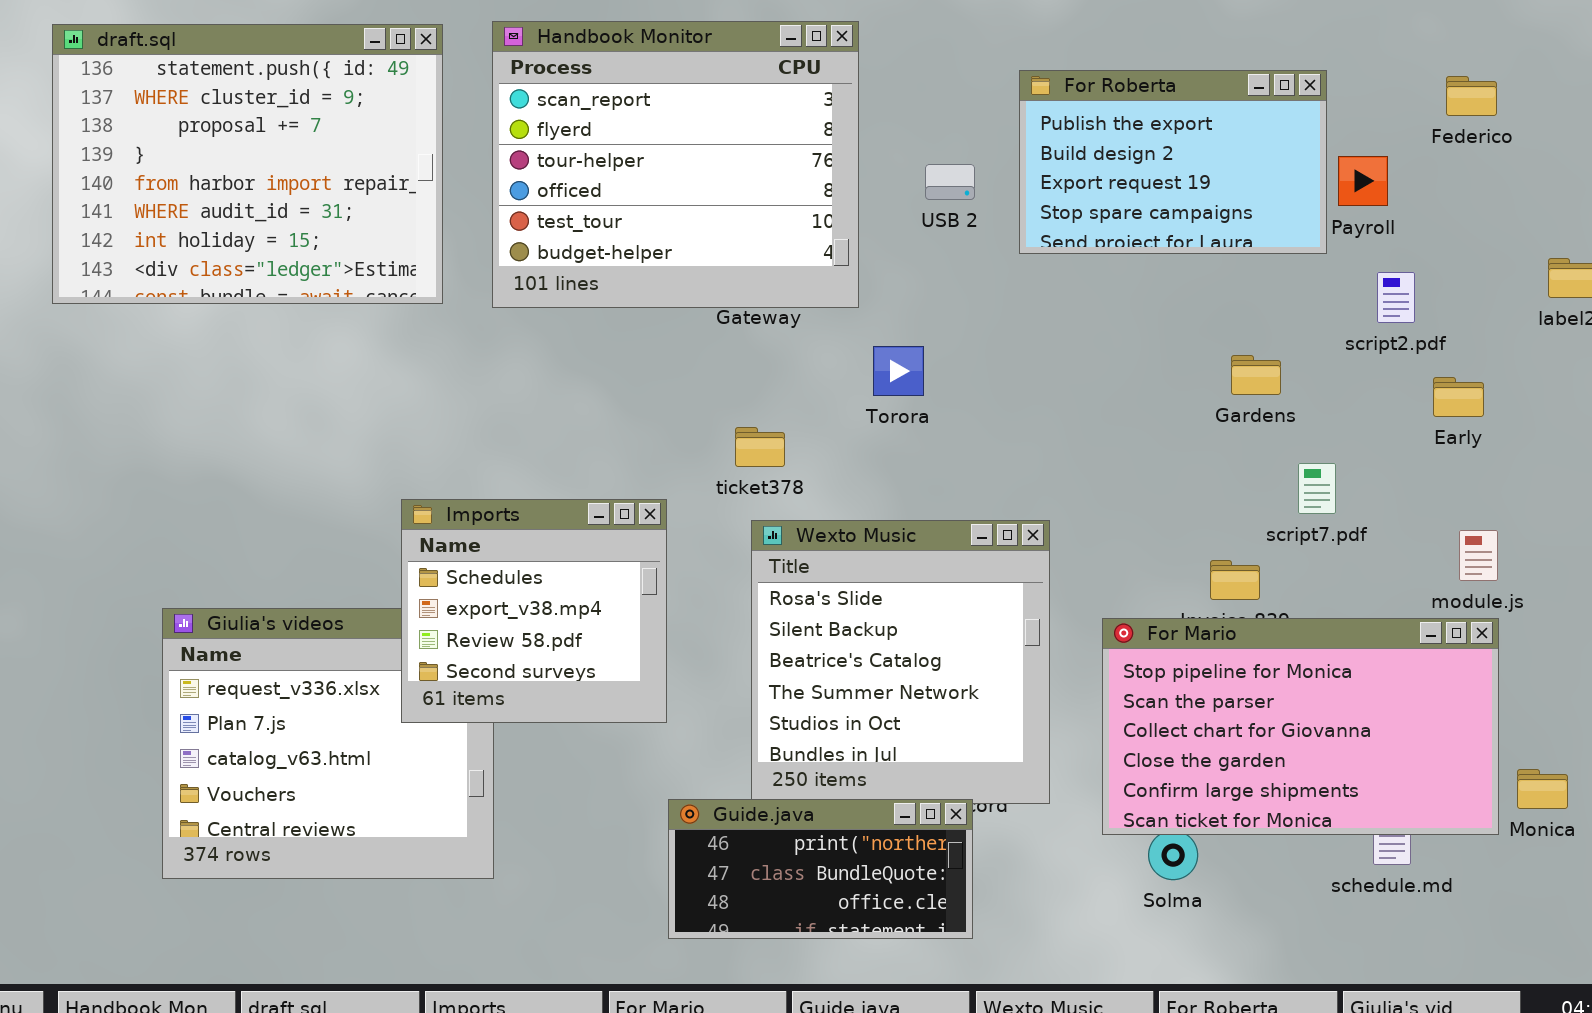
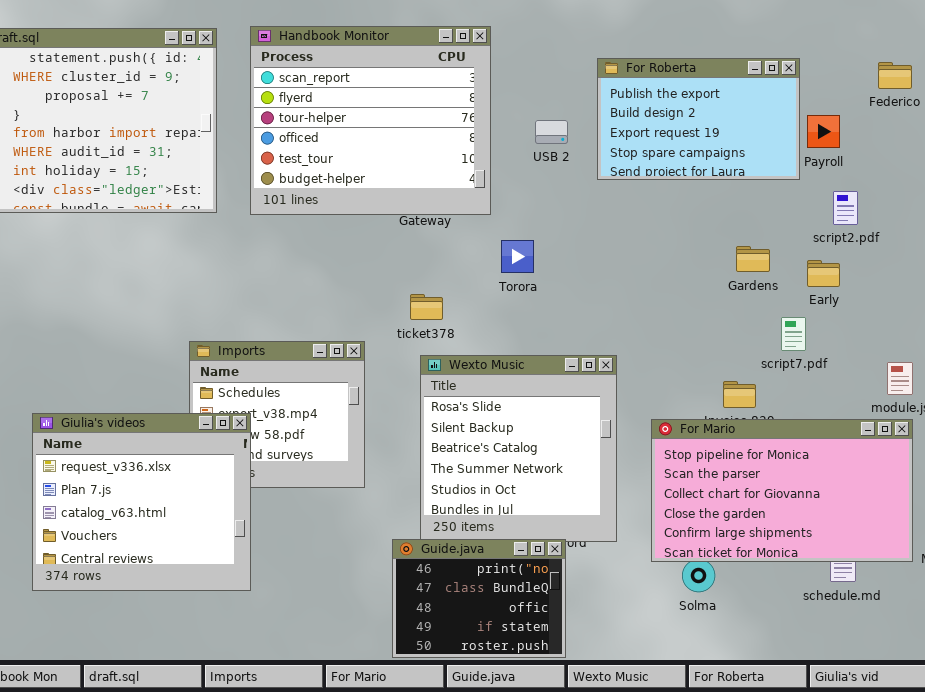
Early: [1433,377,1484,417] -> [807,260,840,287], moved
Giulia's videos: [162,608,494,879] -> [32,413,251,591], raised
Guide.java: [668,799,973,939] -> [392,539,566,658], resized

